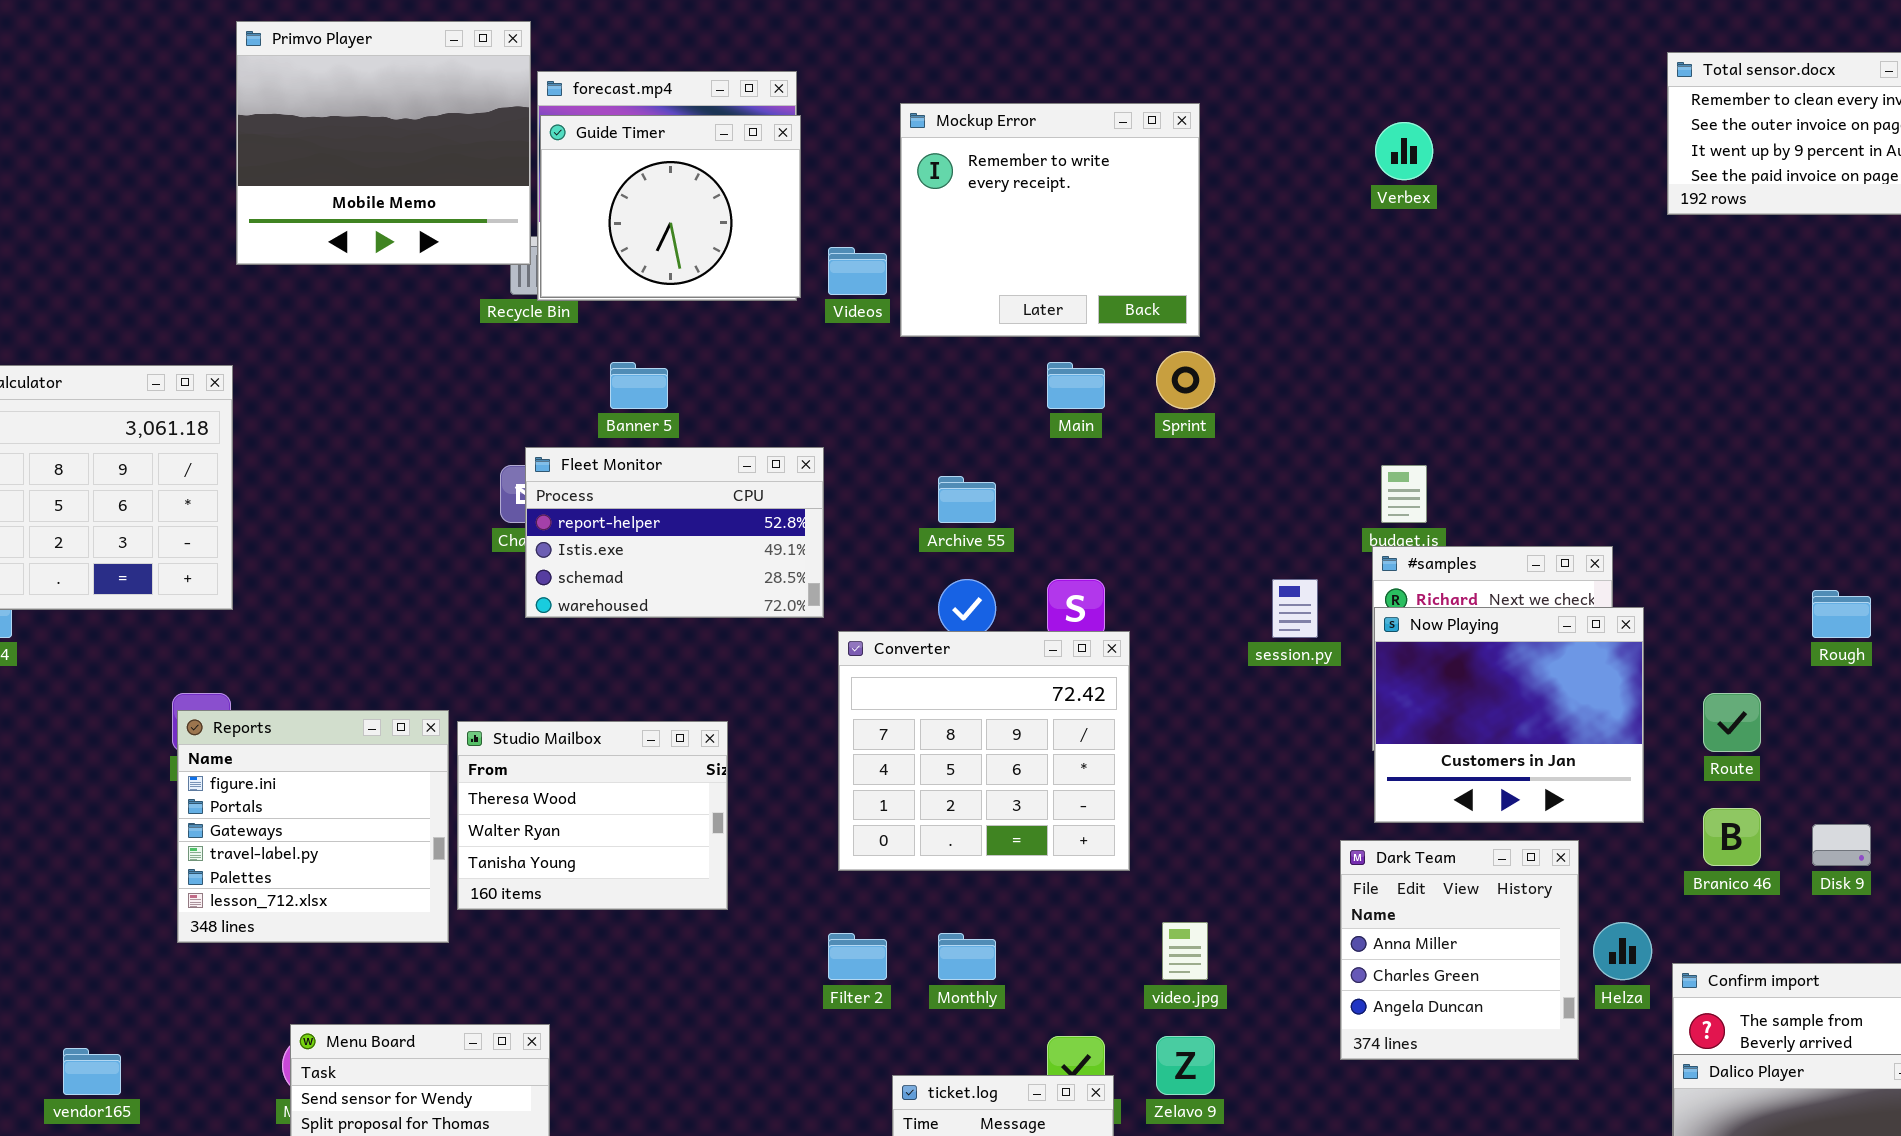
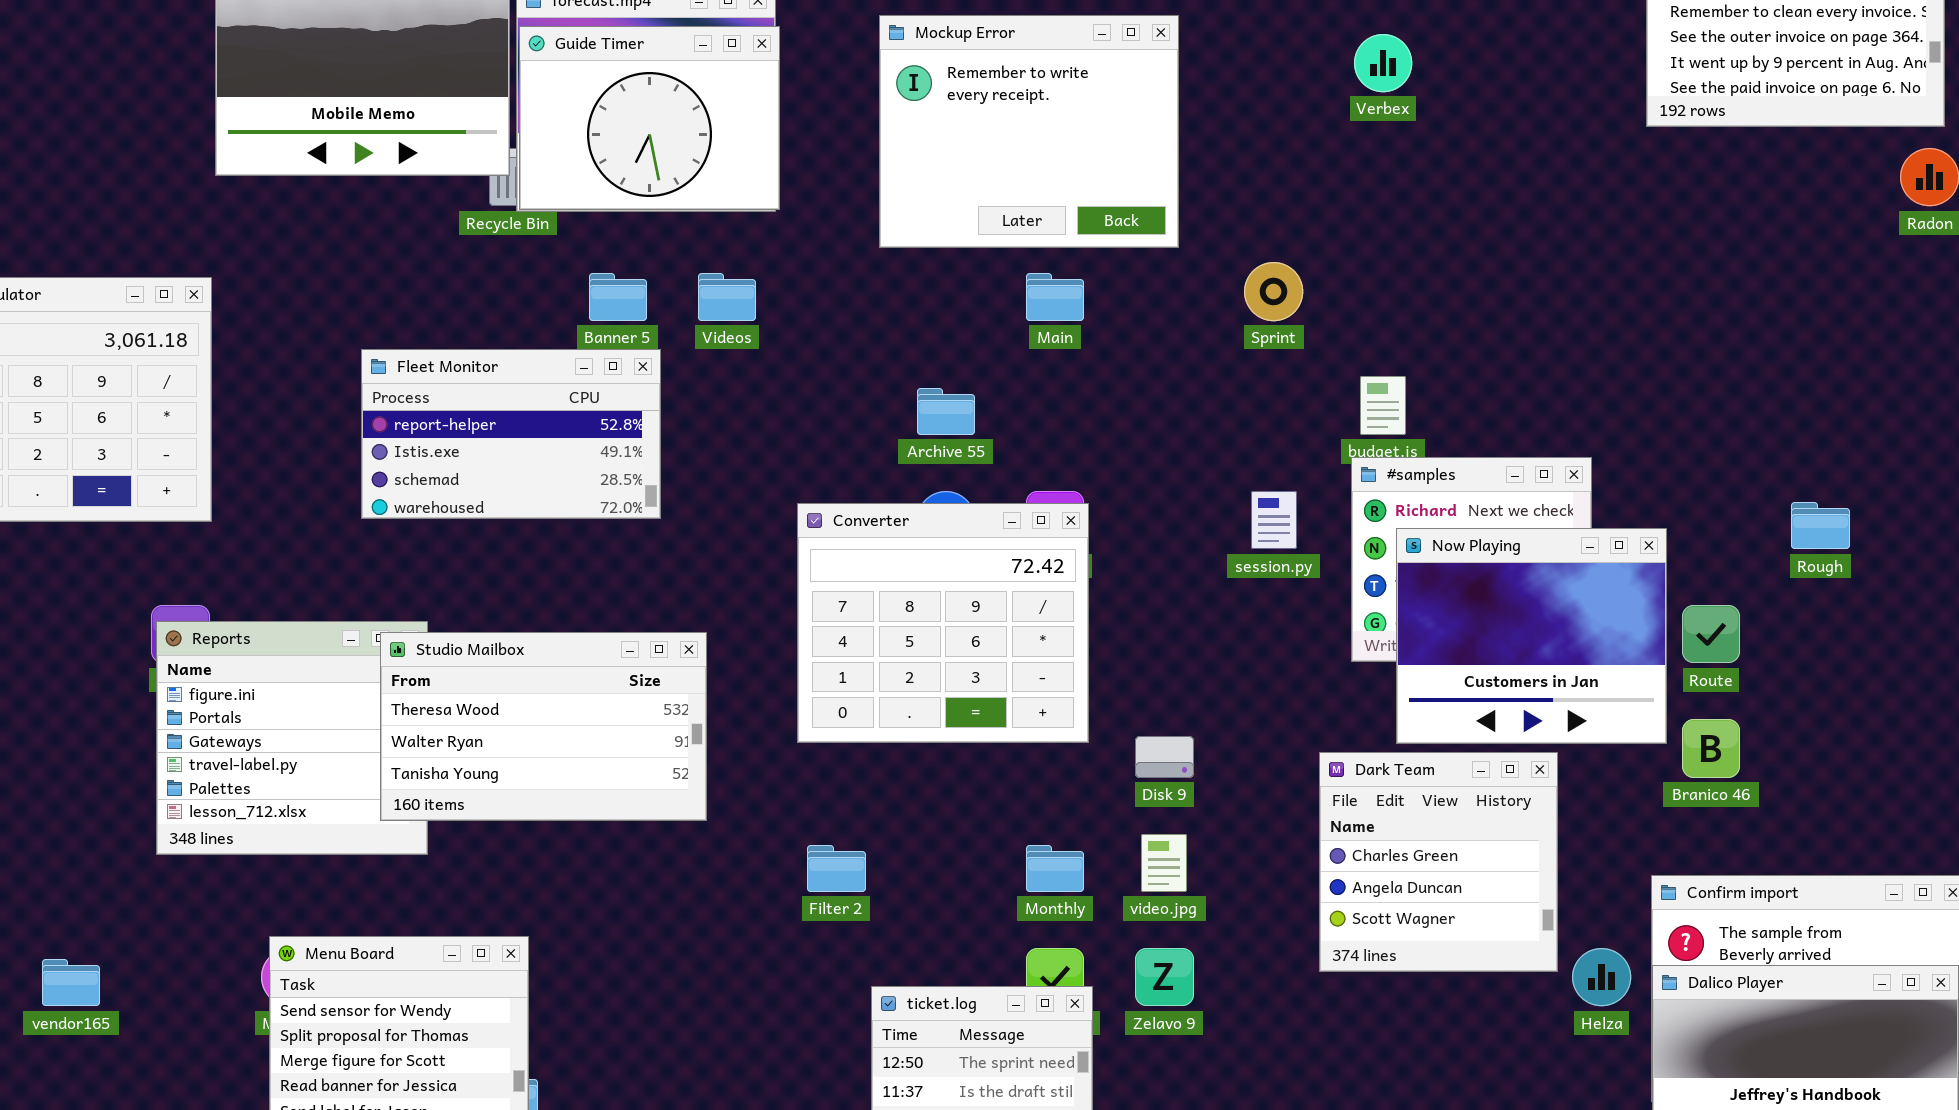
Videos: [828,247,887,295] -> [698,273,756,321], moved
Sprint: [1156,351,1215,409] -> [1244,262,1303,321], moved
Fleet Monitor: [525,447,824,618] -> [361,349,661,519], moved
Now Playing: [1374,607,1644,823] -> [1396,528,1667,744], moved
Converter: [838,631,1130,871] -> [797,503,1089,743], moved
Studio Mailbox: [457,721,728,910] -> [380,632,707,821], resized
Disk 9: [1812,824,1871,866] -> [1135,736,1194,778], moved
Dark Team: [1340,840,1579,1060] -> [1319,752,1558,972], scrolled down 1 row
Helza: [1593,922,1652,980] -> [1572,948,1631,1006], moved
Monthly: [938,933,996,980] -> [1026,845,1084,892], moved

